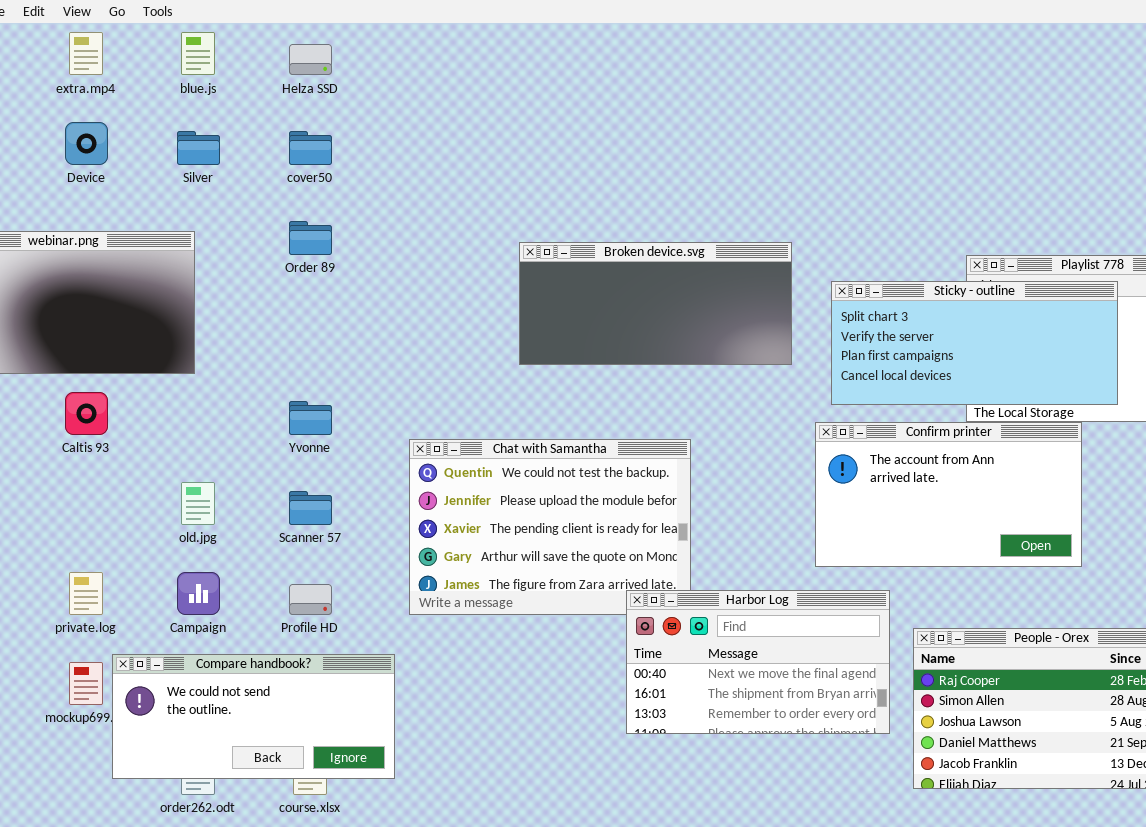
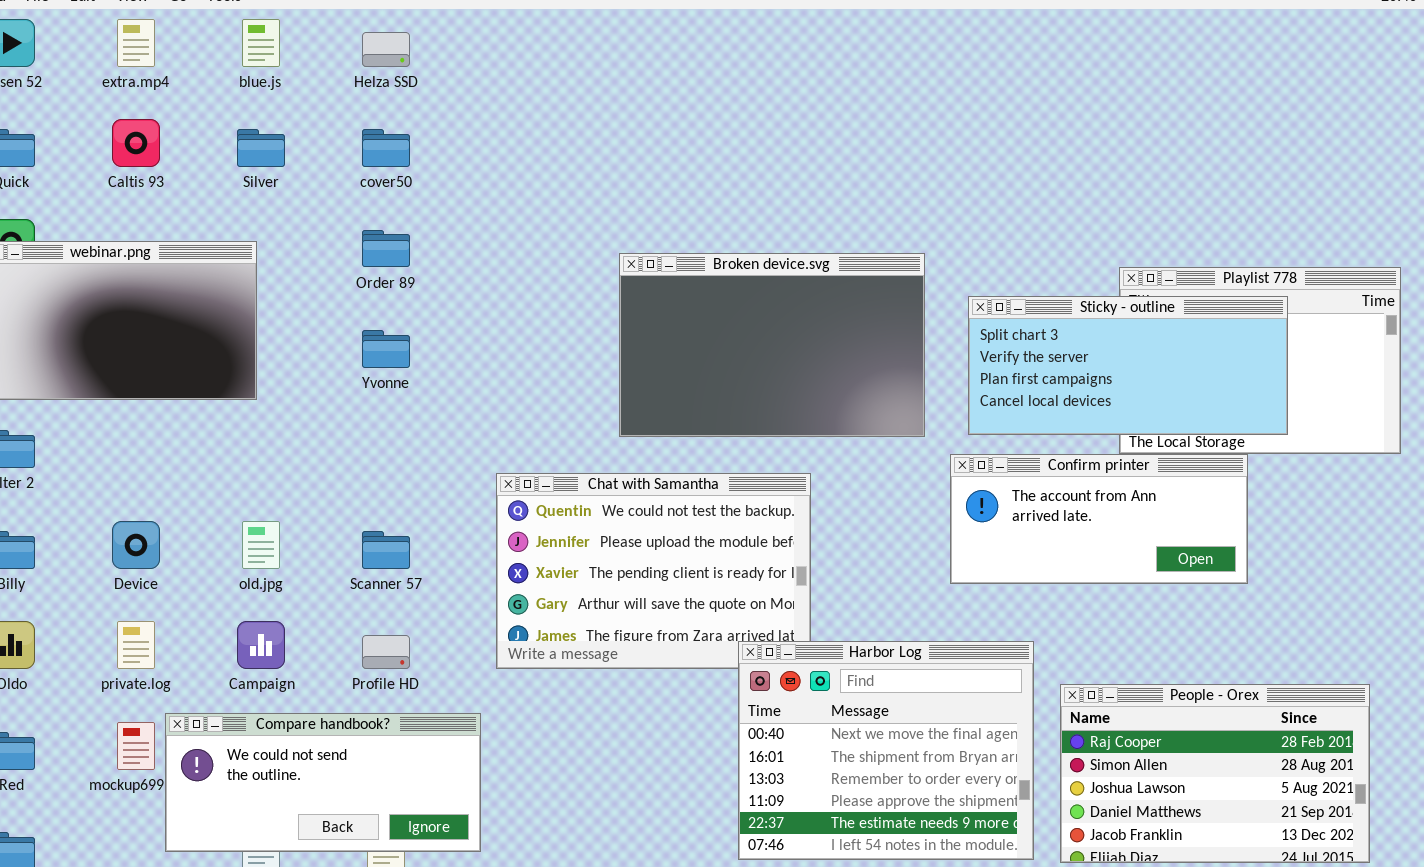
Device: [65,122,108,165] -> [112,521,160,569], moved
Broken device.svg: [519,242,792,365] -> [619,253,925,437], resized
Caltis 93: [65,392,108,435] -> [112,119,160,167], moved
Yvonne: [289,401,332,435] -> [362,330,410,368], moved
Confirm printer: [815,422,1082,567] -> [950,454,1248,584], resized
Harbor Log: [626,590,890,734] -> [738,641,1034,860], resized

